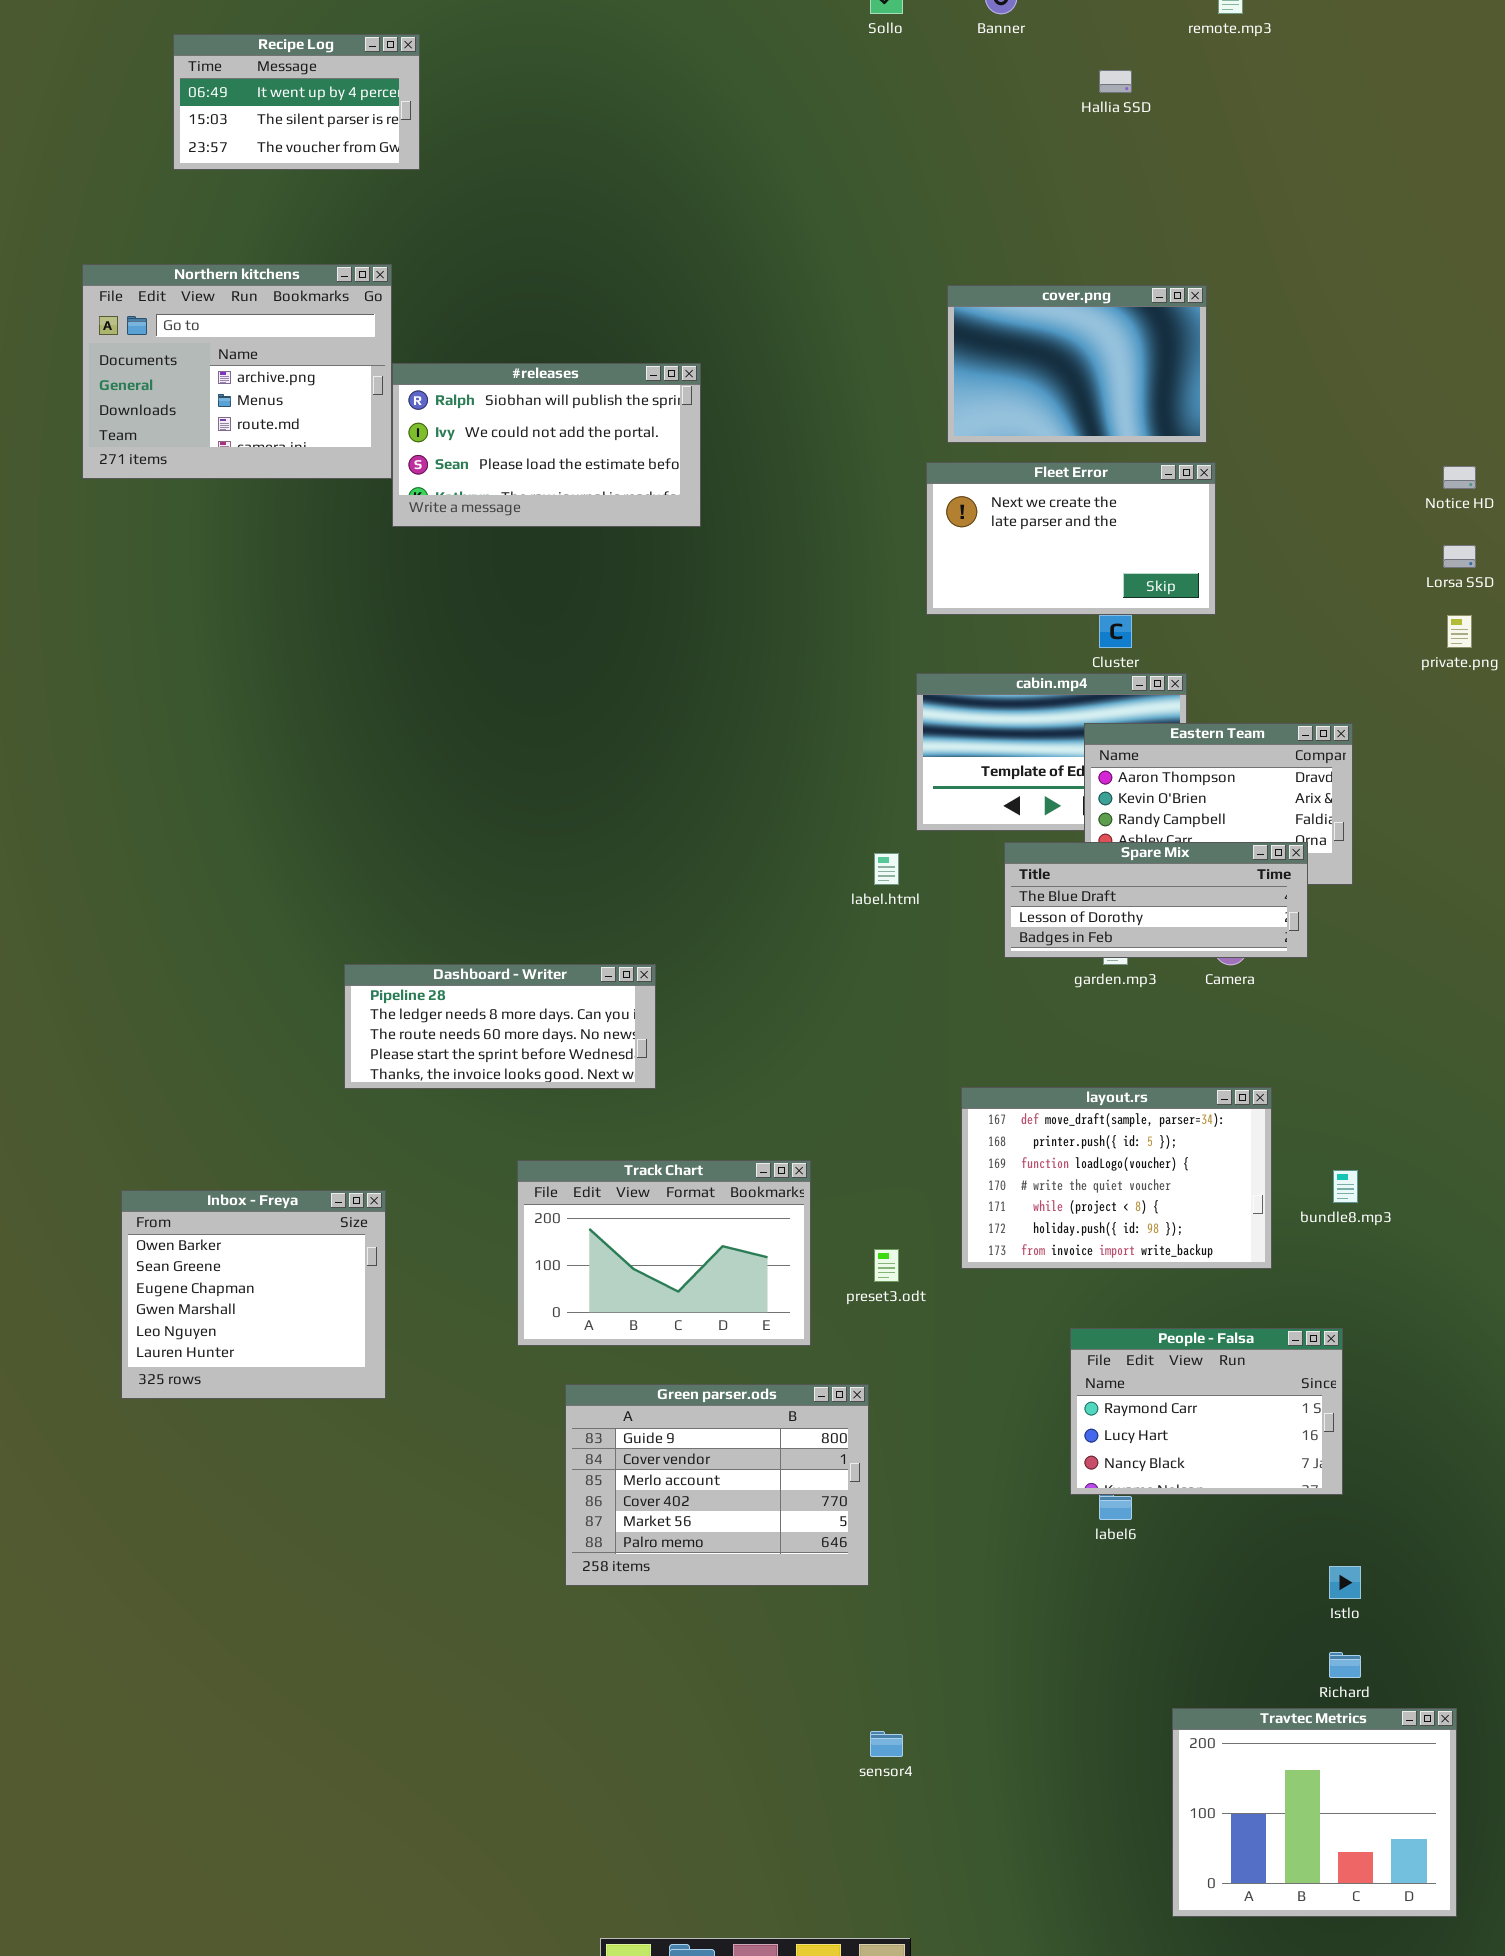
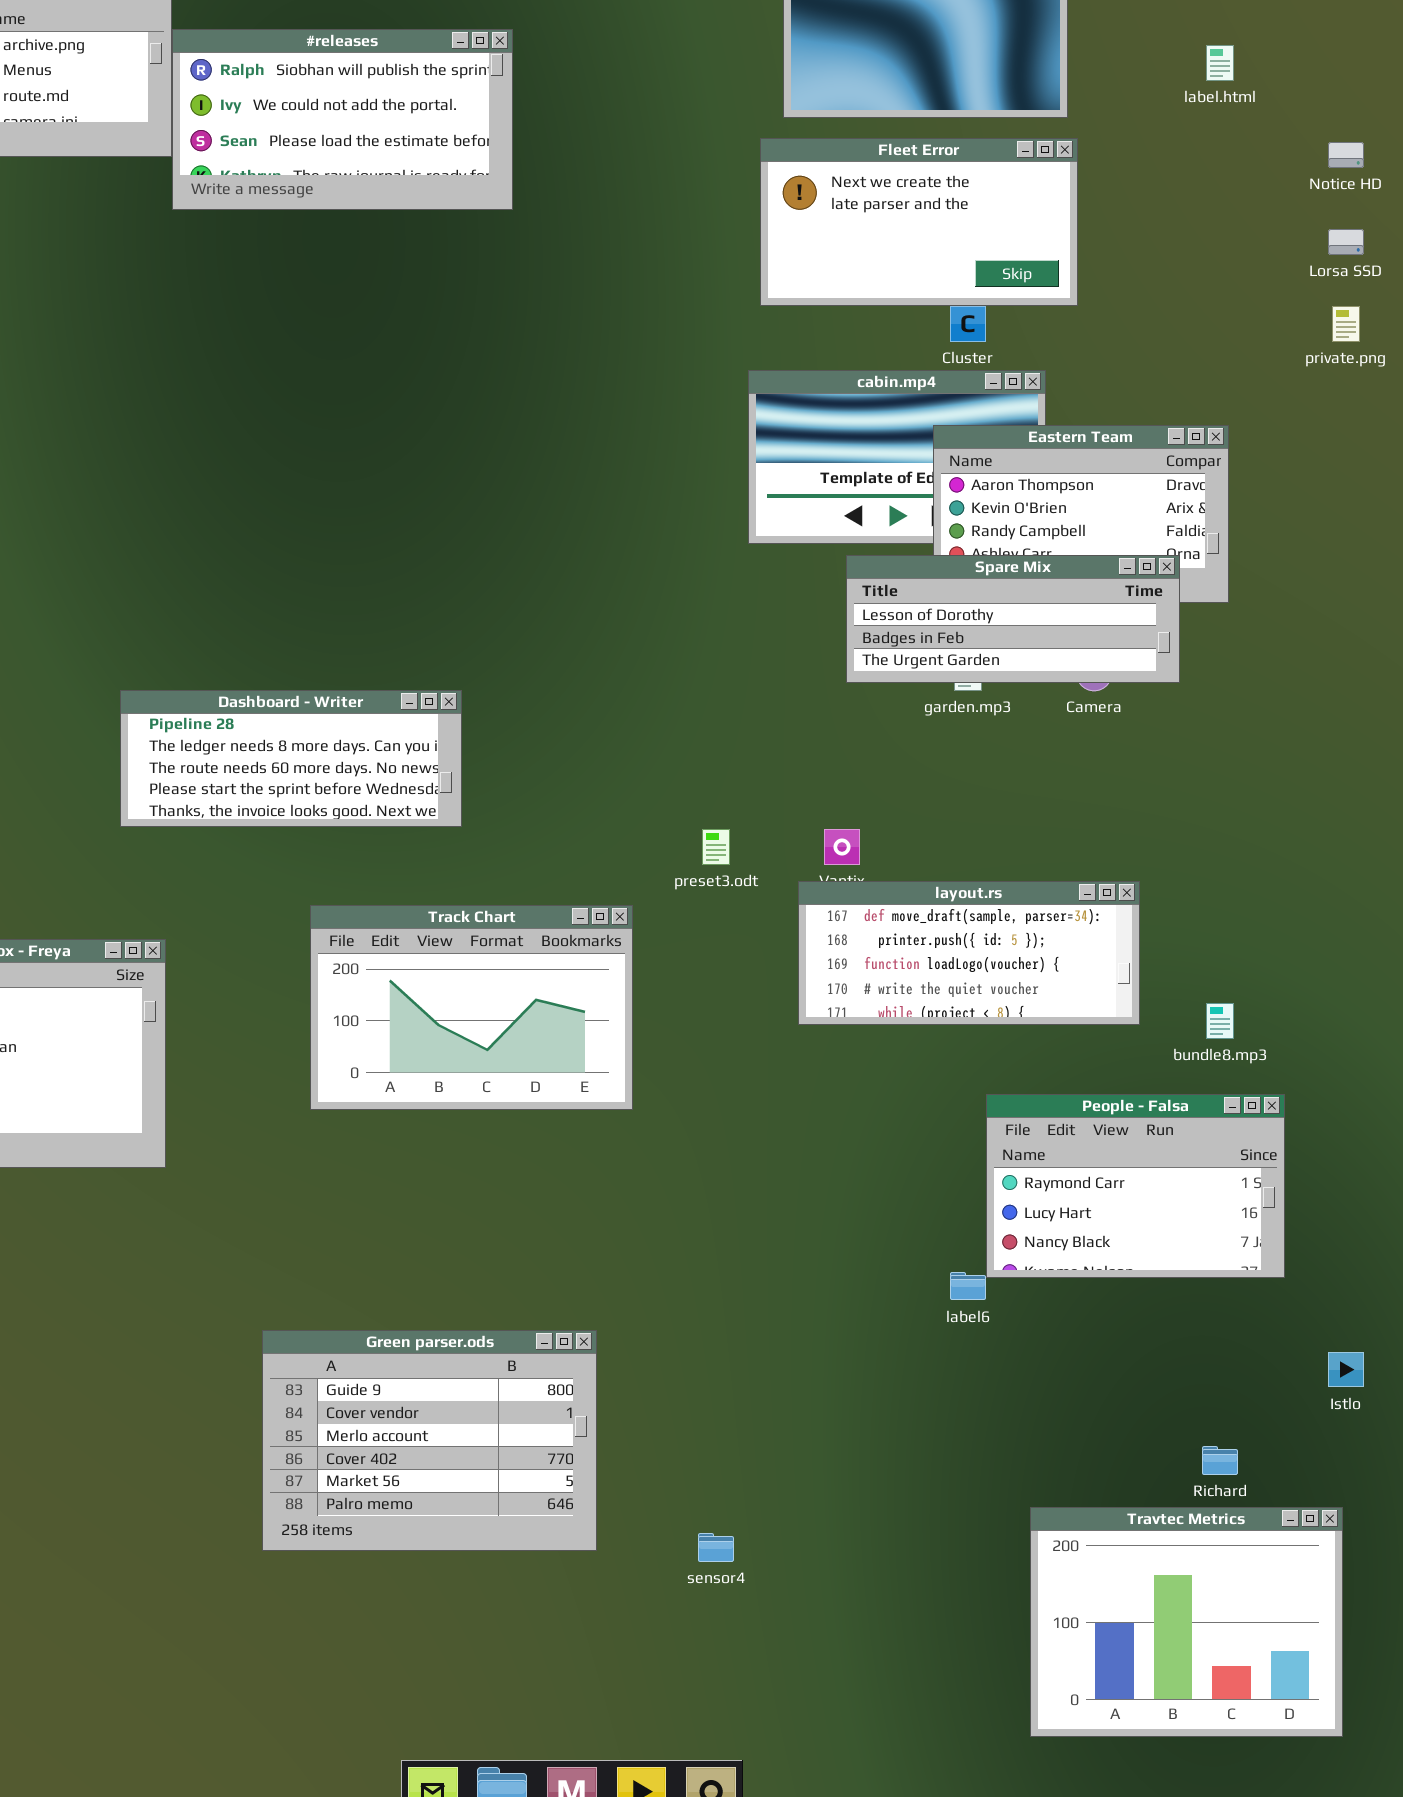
Spare Mix: [1004,842,1308,958] -> [846,555,1180,683], scrolled down 1 row
label.html: [874,853,899,885] -> [1206,45,1234,81], moved
layout.rs: [961,1087,1272,1269] -> [798,881,1140,1025], resized
bundle8.mp3: [1333,1170,1358,1203] -> [1206,1003,1234,1039], moved
preset3.odt: [874,1249,899,1282] -> [702,829,730,865], moved
People - Falsa: [1070,1328,1343,1495] -> [986,1094,1285,1278], moved
Green parser.ods: [565,1384,869,1586] -> [262,1330,597,1551], moved
Istlo: [1329,1566,1361,1599] -> [1328,1352,1364,1387], moved

